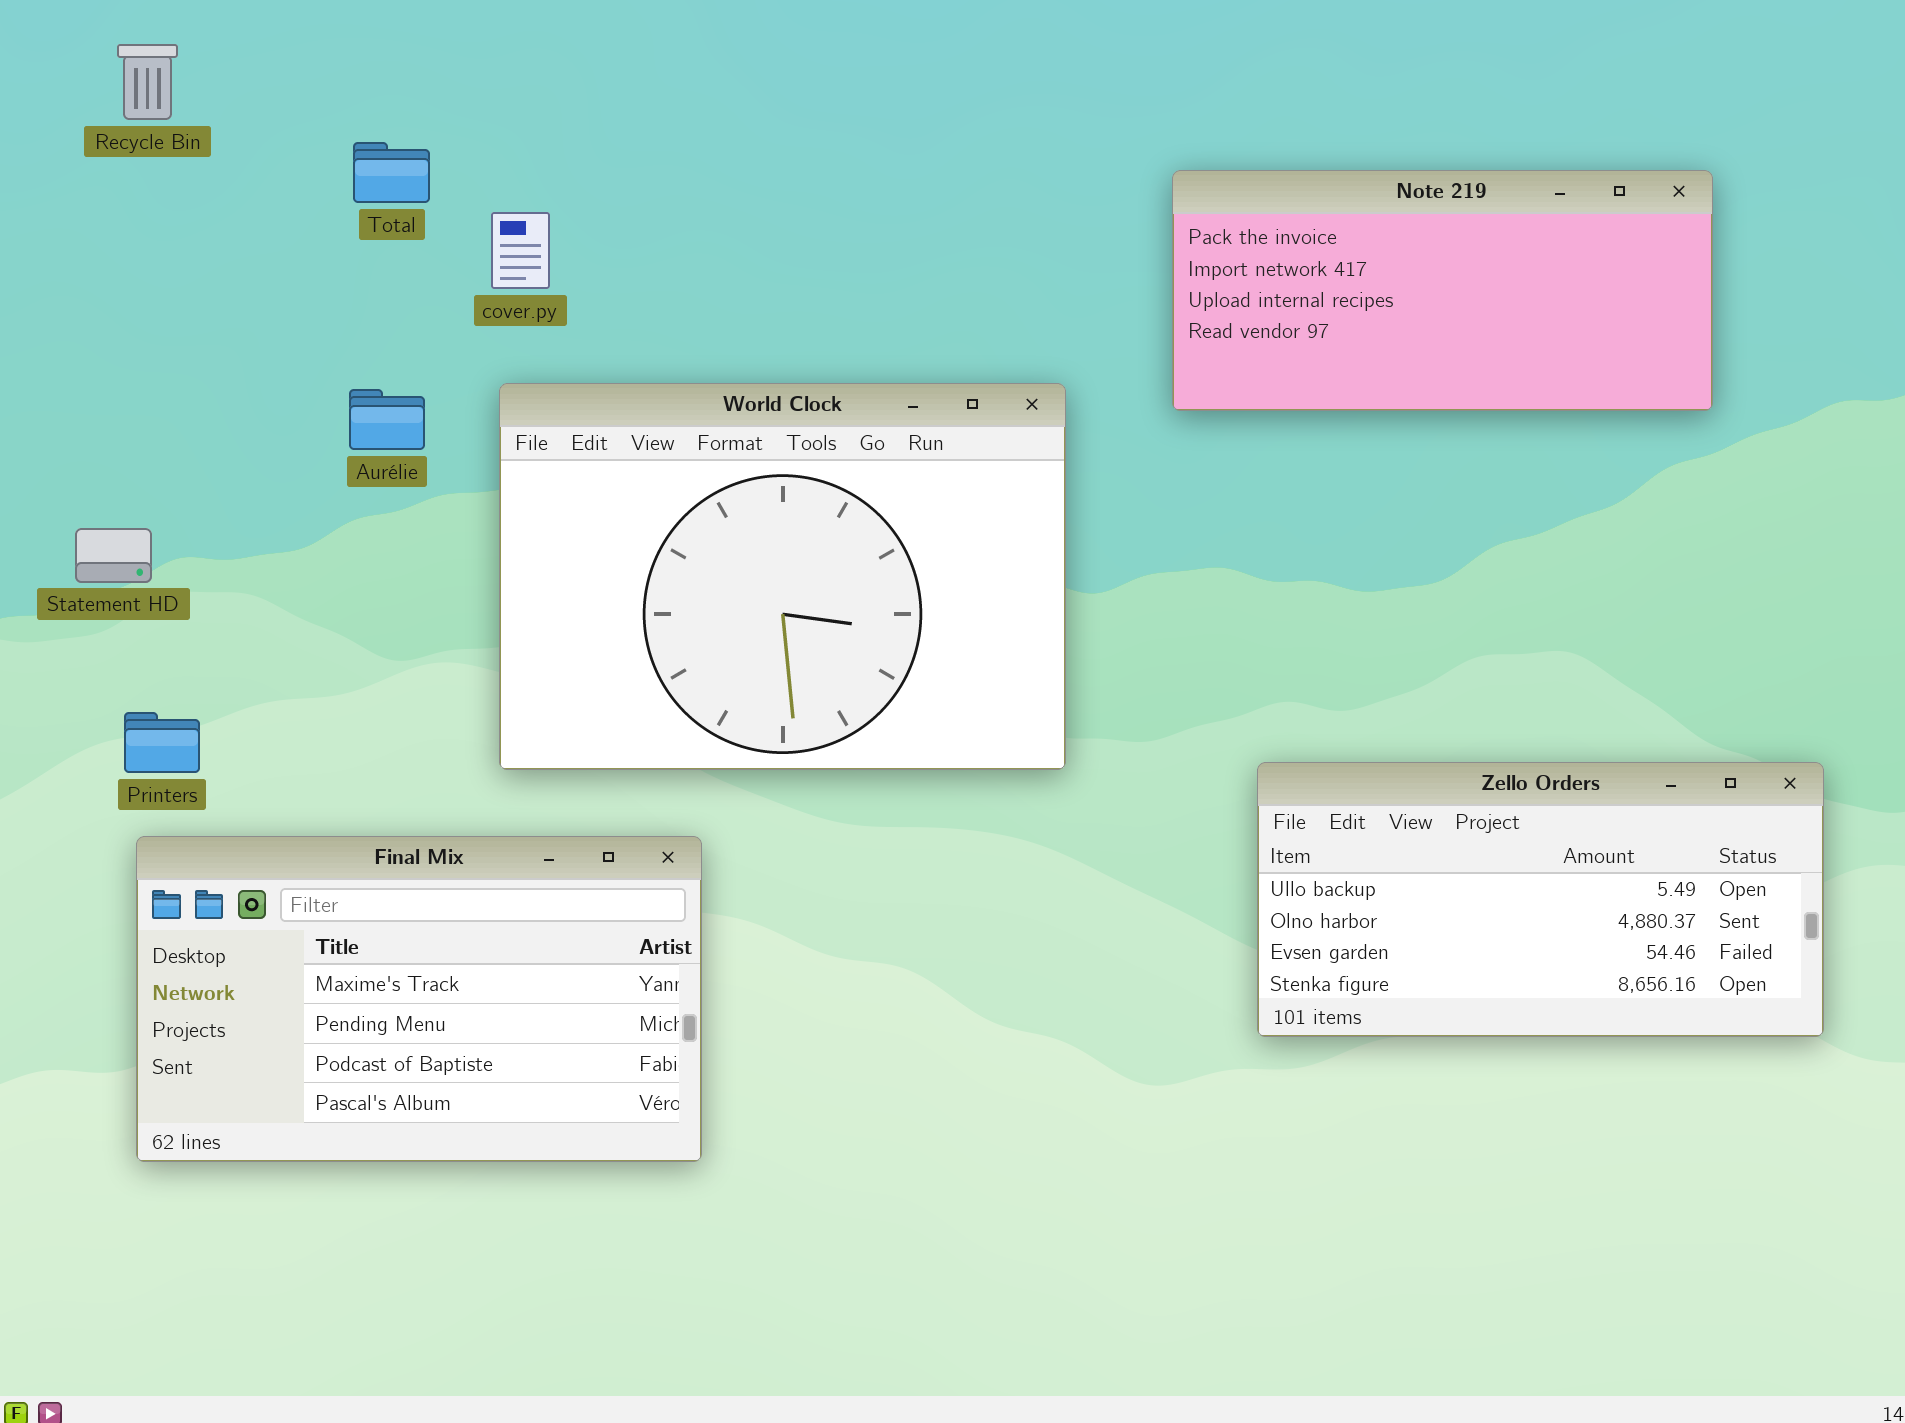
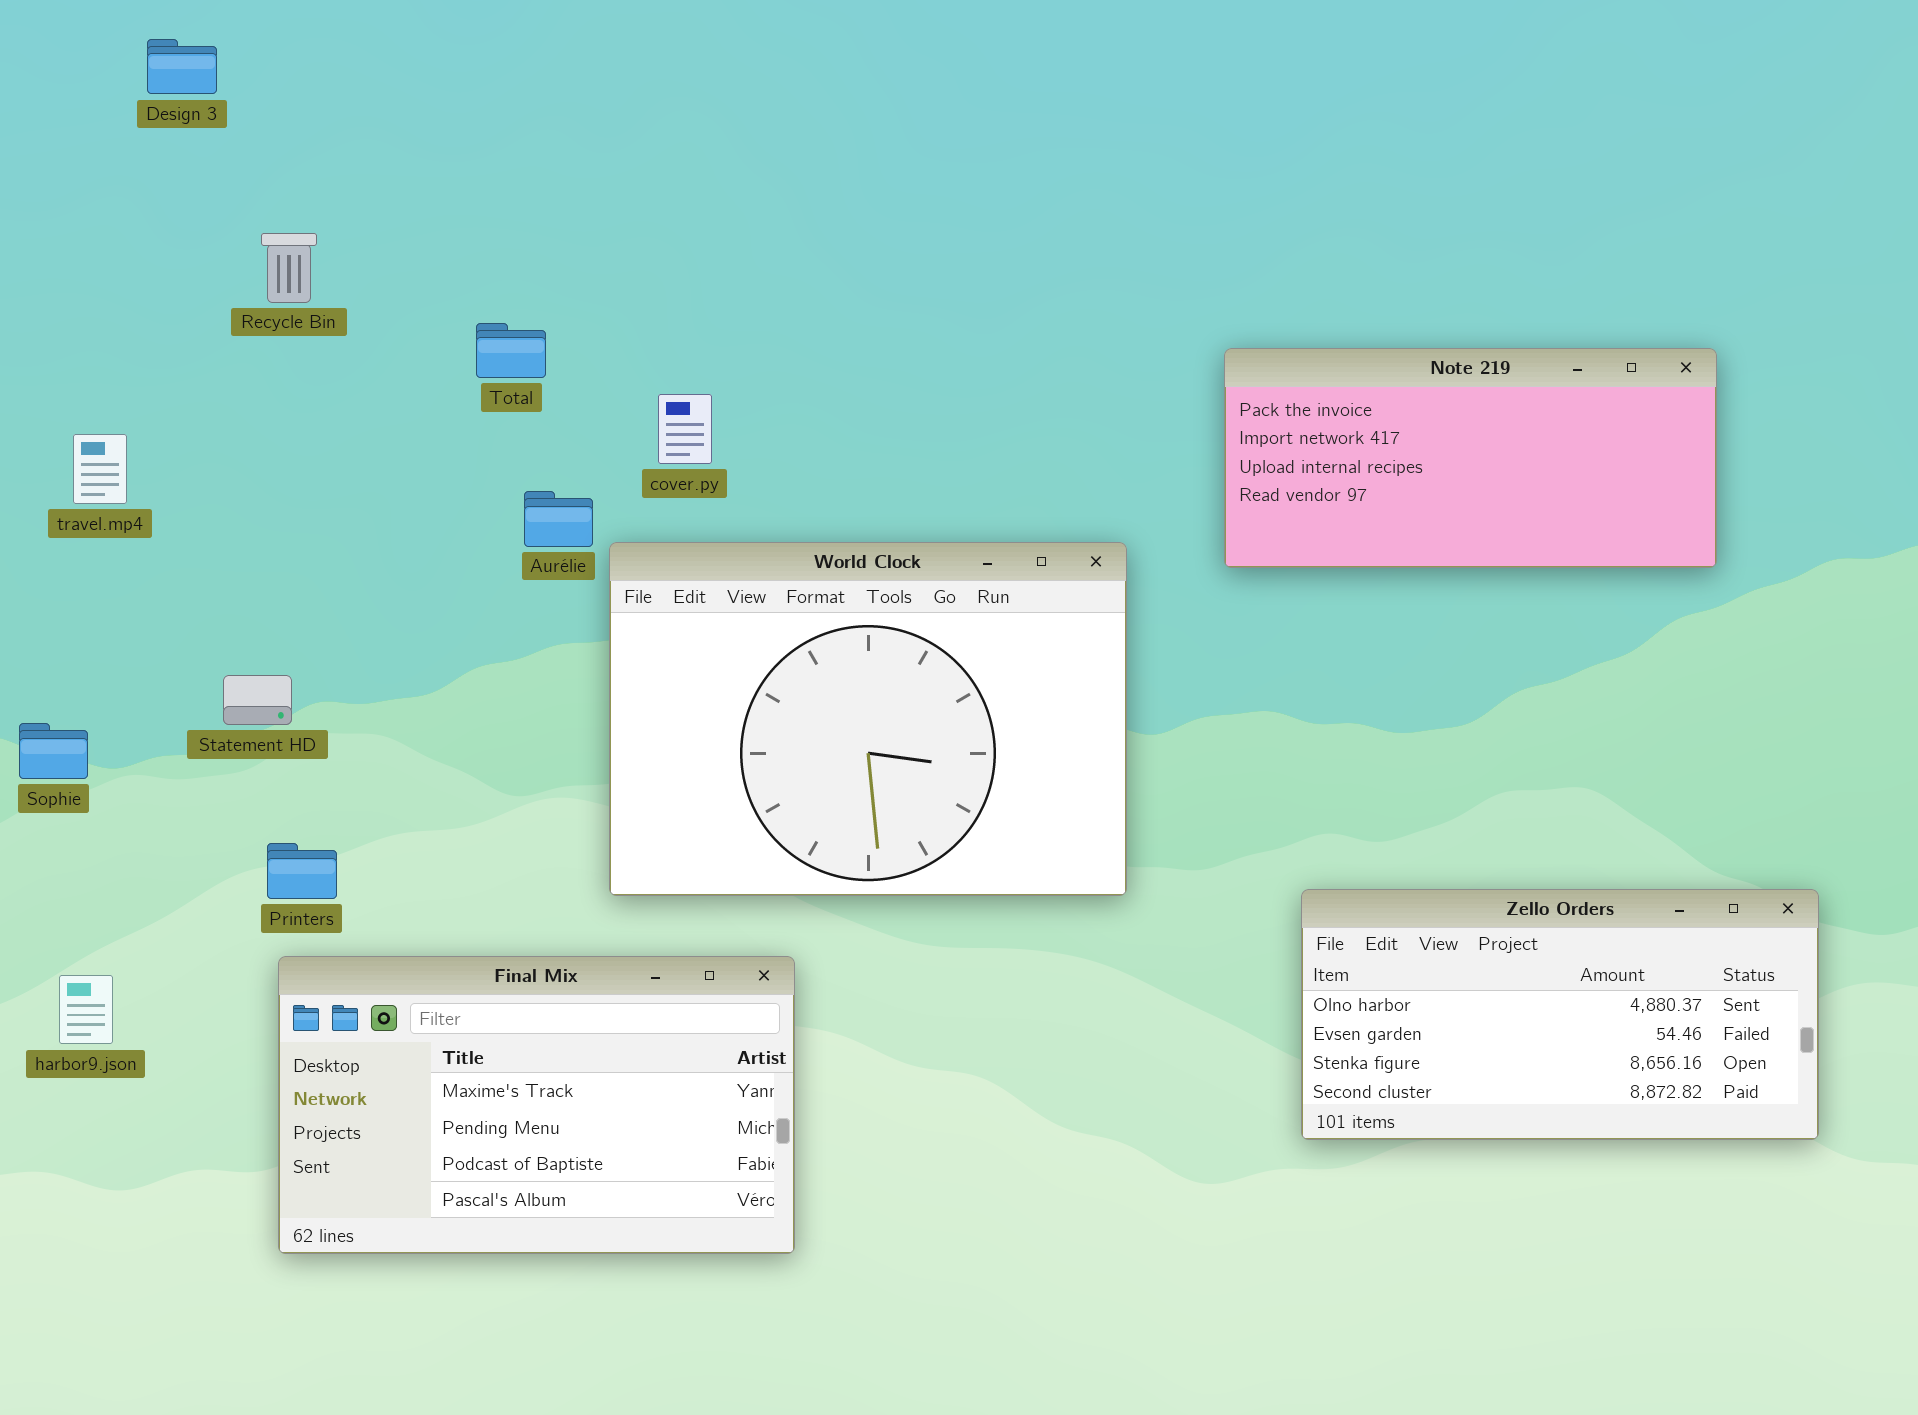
cover.py: [491,212,550,289] -> [658,394,712,464], moved
Aurélie: [349,389,425,450] -> [524,491,593,547], moved
Zello Orders: [1257,762,1824,1037] -> [1301,889,1819,1140], scrolled down 1 row

